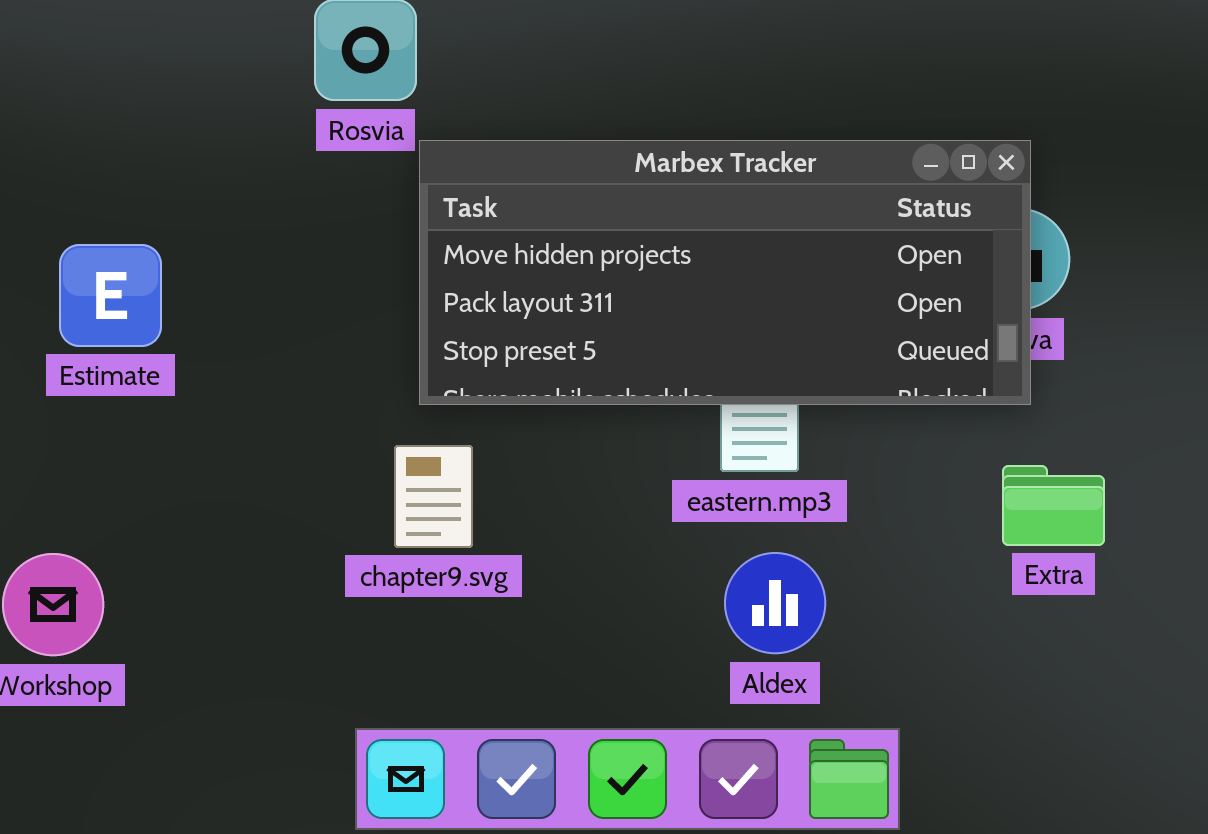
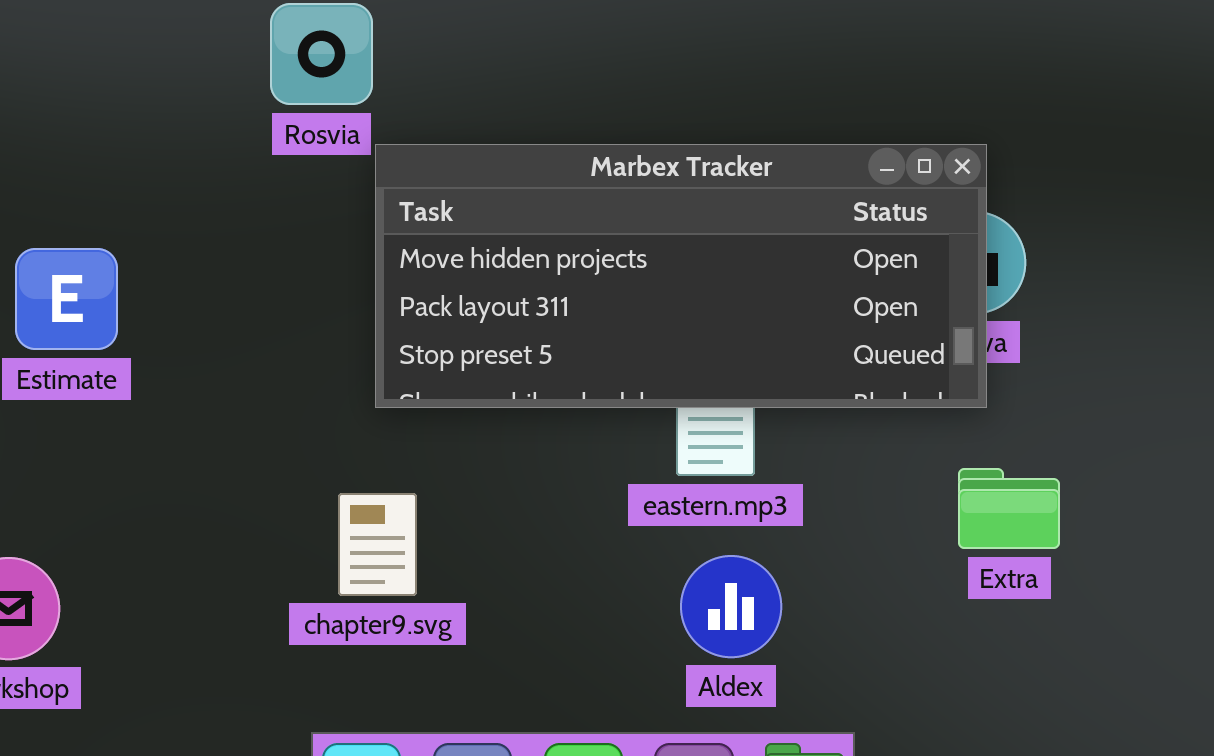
chapter9.svg: [394,445,473,548] -> [338,493,417,596], moved

